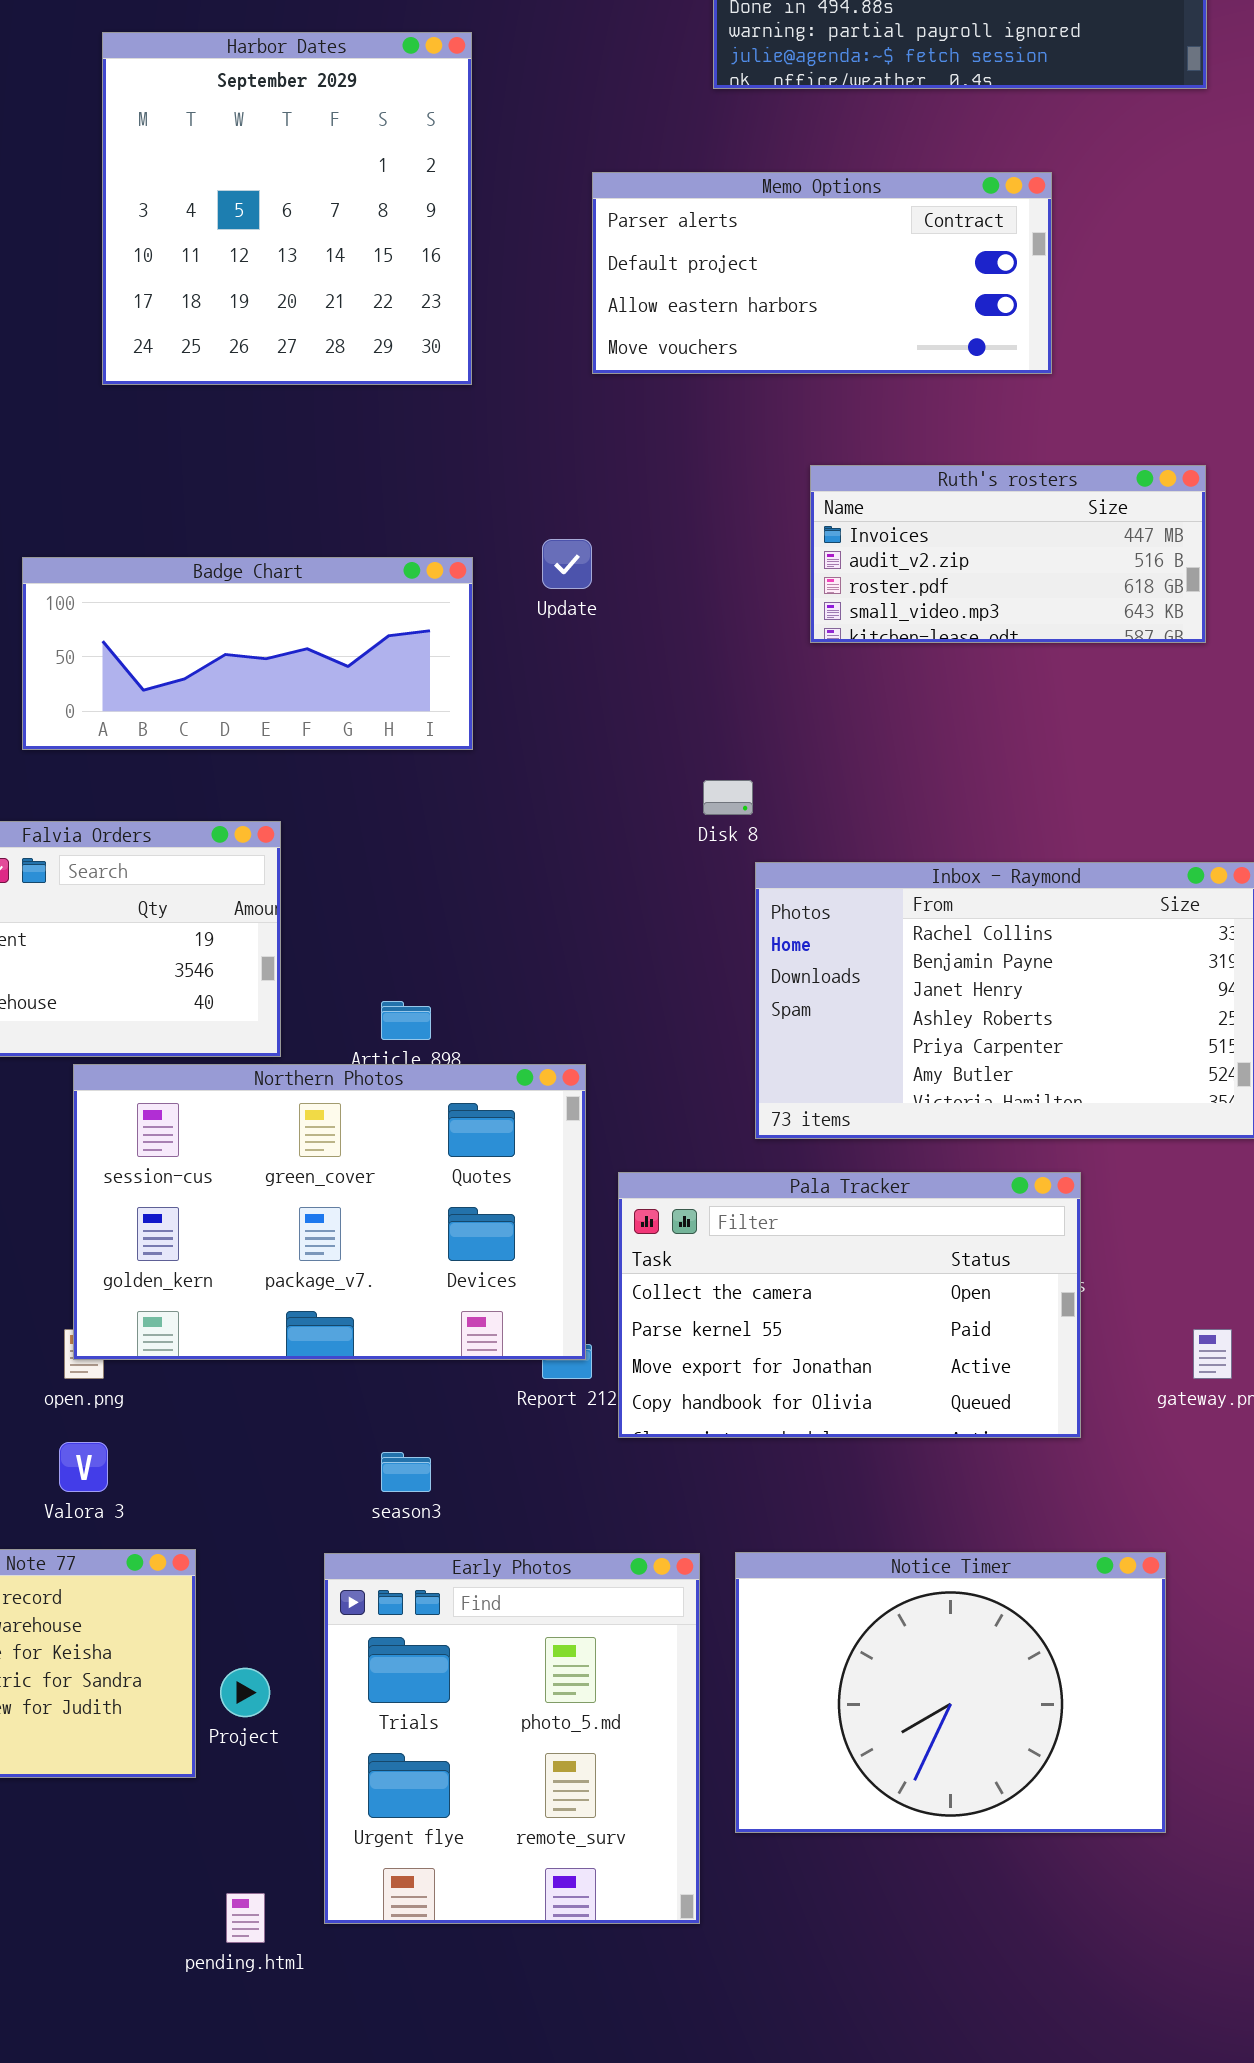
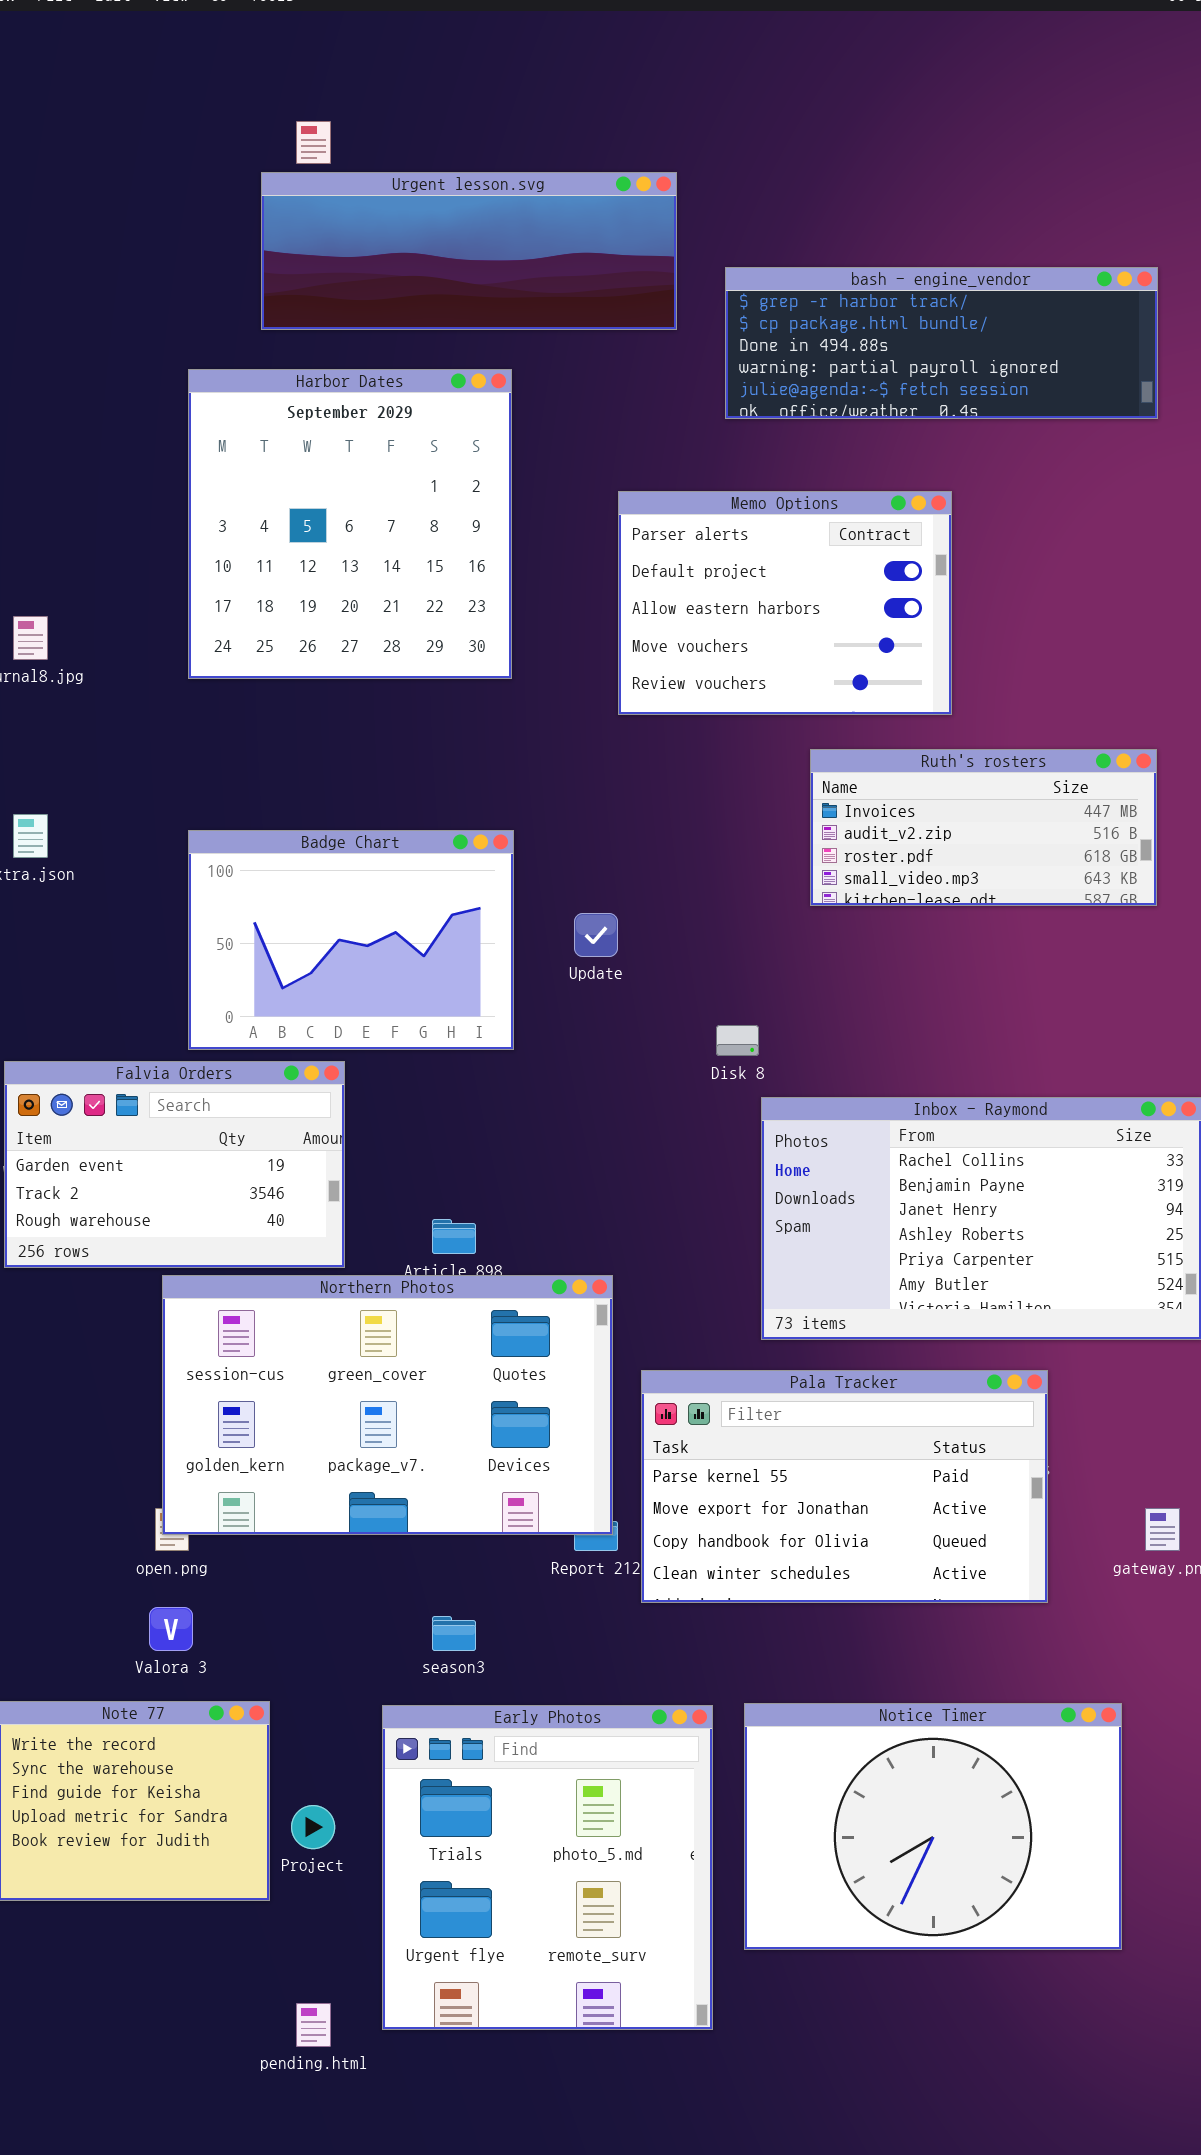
Memo Options: [592,172,1052,374] -> [618,491,952,715], resized
Update: [542,539,592,589] -> [574,913,618,957], moved
Badge Chart: [22,557,473,750] -> [188,830,514,1050], resized
Pala Tracker: [618,1172,1081,1438] -> [641,1370,1048,1603], scrolled down 1 row

